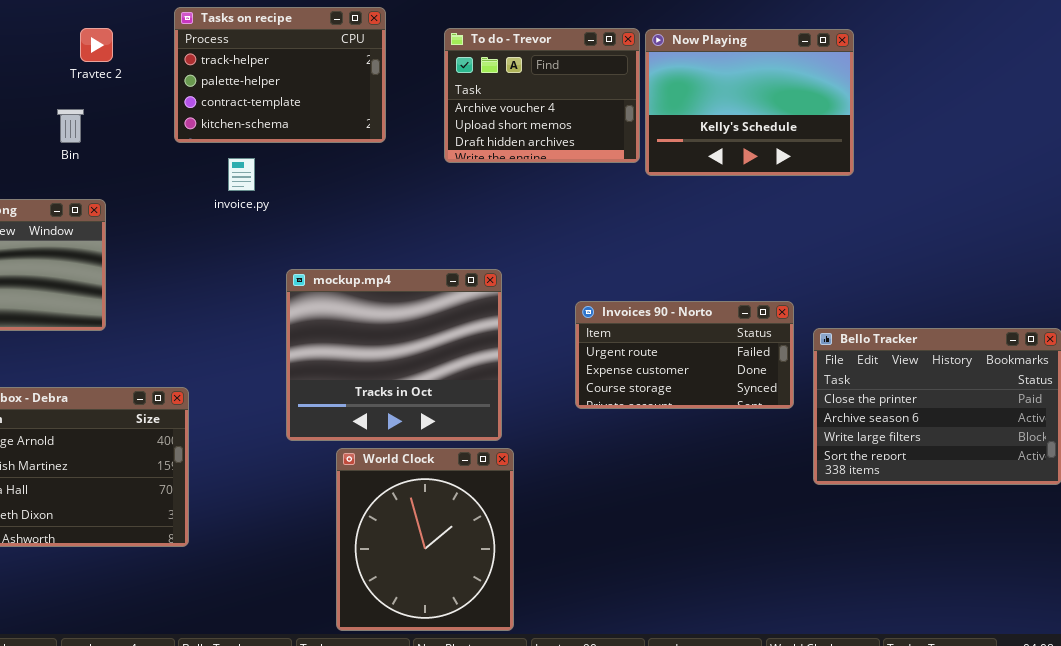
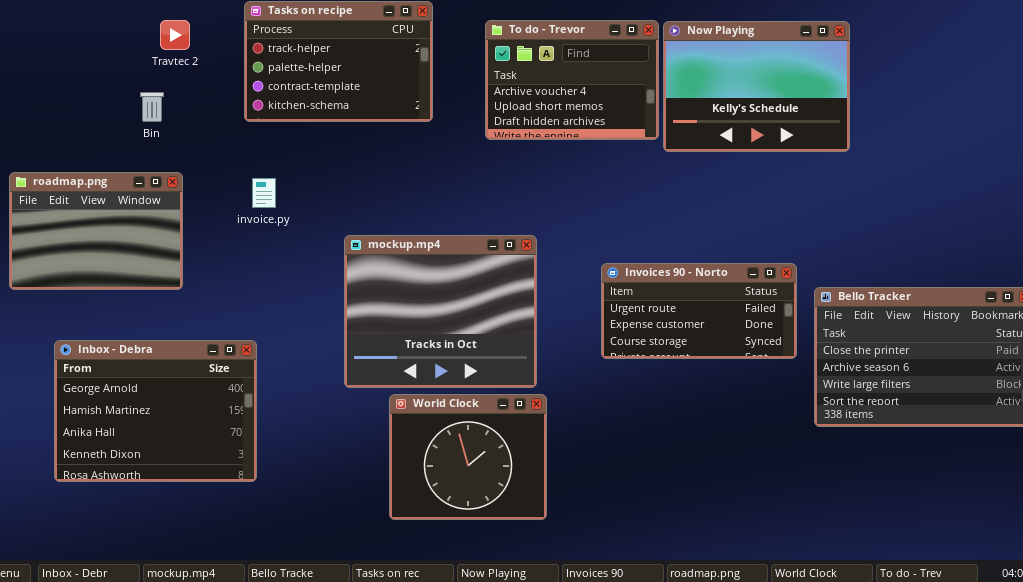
invoice.py: [228,158,255,191] -> [252,178,276,208], moved
World Clock: [336,448,514,631] -> [389,394,547,520], resized

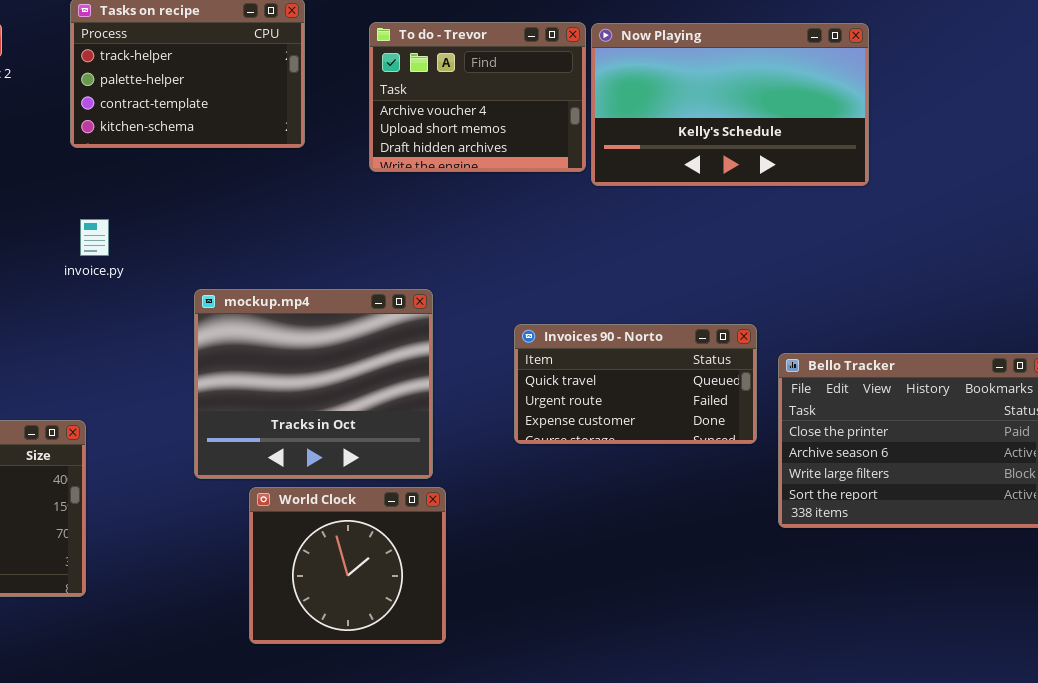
Now Playing: [663,21,850,152] -> [591,23,869,186], resized
Invoices 90 - Norto: [601,263,797,359] -> [514,324,757,444], scrolled up 1 row

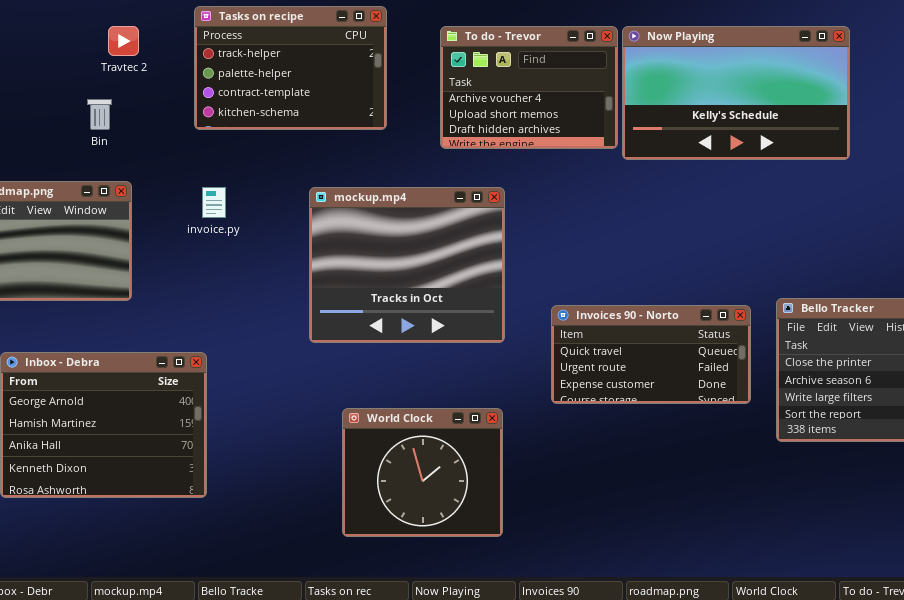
mockup.mp4: [194,289,433,479] -> [309,187,505,343], moved
Invoices 90 - Norto: [514,324,757,444] -> [551,305,751,404], moved

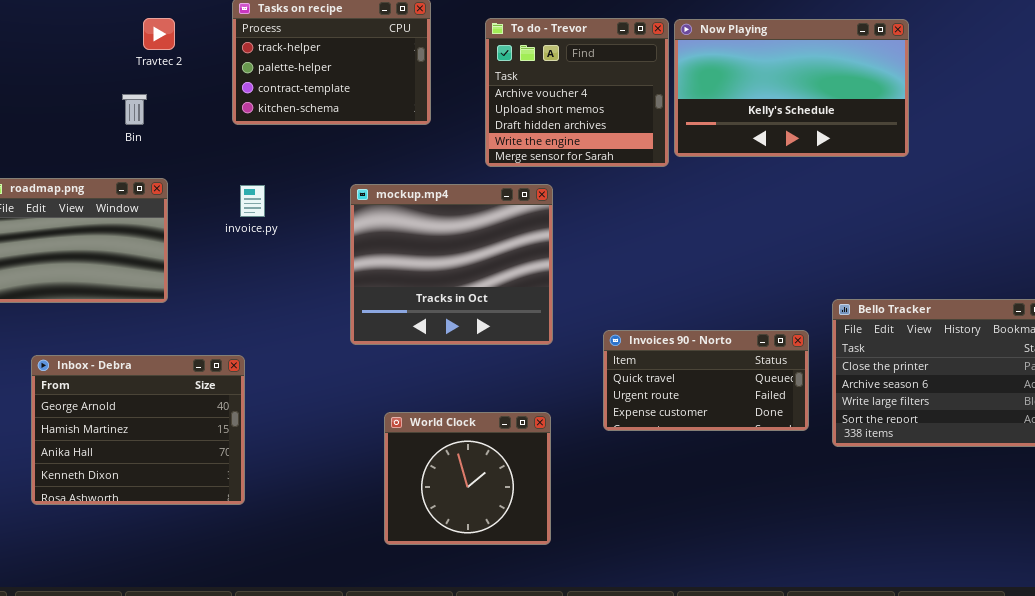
To do - Trevor: [440,26,618,149] -> [485,18,669,167], resized
Invoices 90 - Norto: [551,305,751,404] -> [603,330,809,431], moved

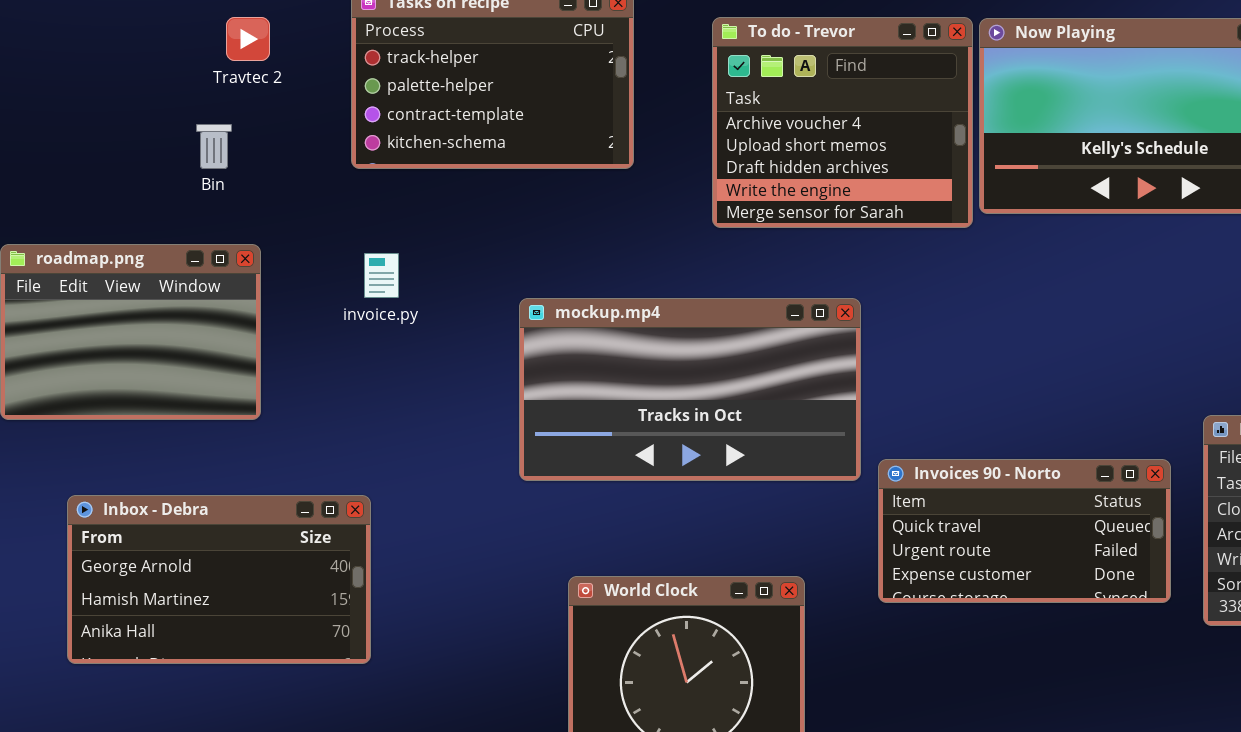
mockup.mp4: [350,184,553,345] -> [519,298,861,481], resized
Inbox - Debra: [31,355,245,505] -> [67,495,371,664], resized

